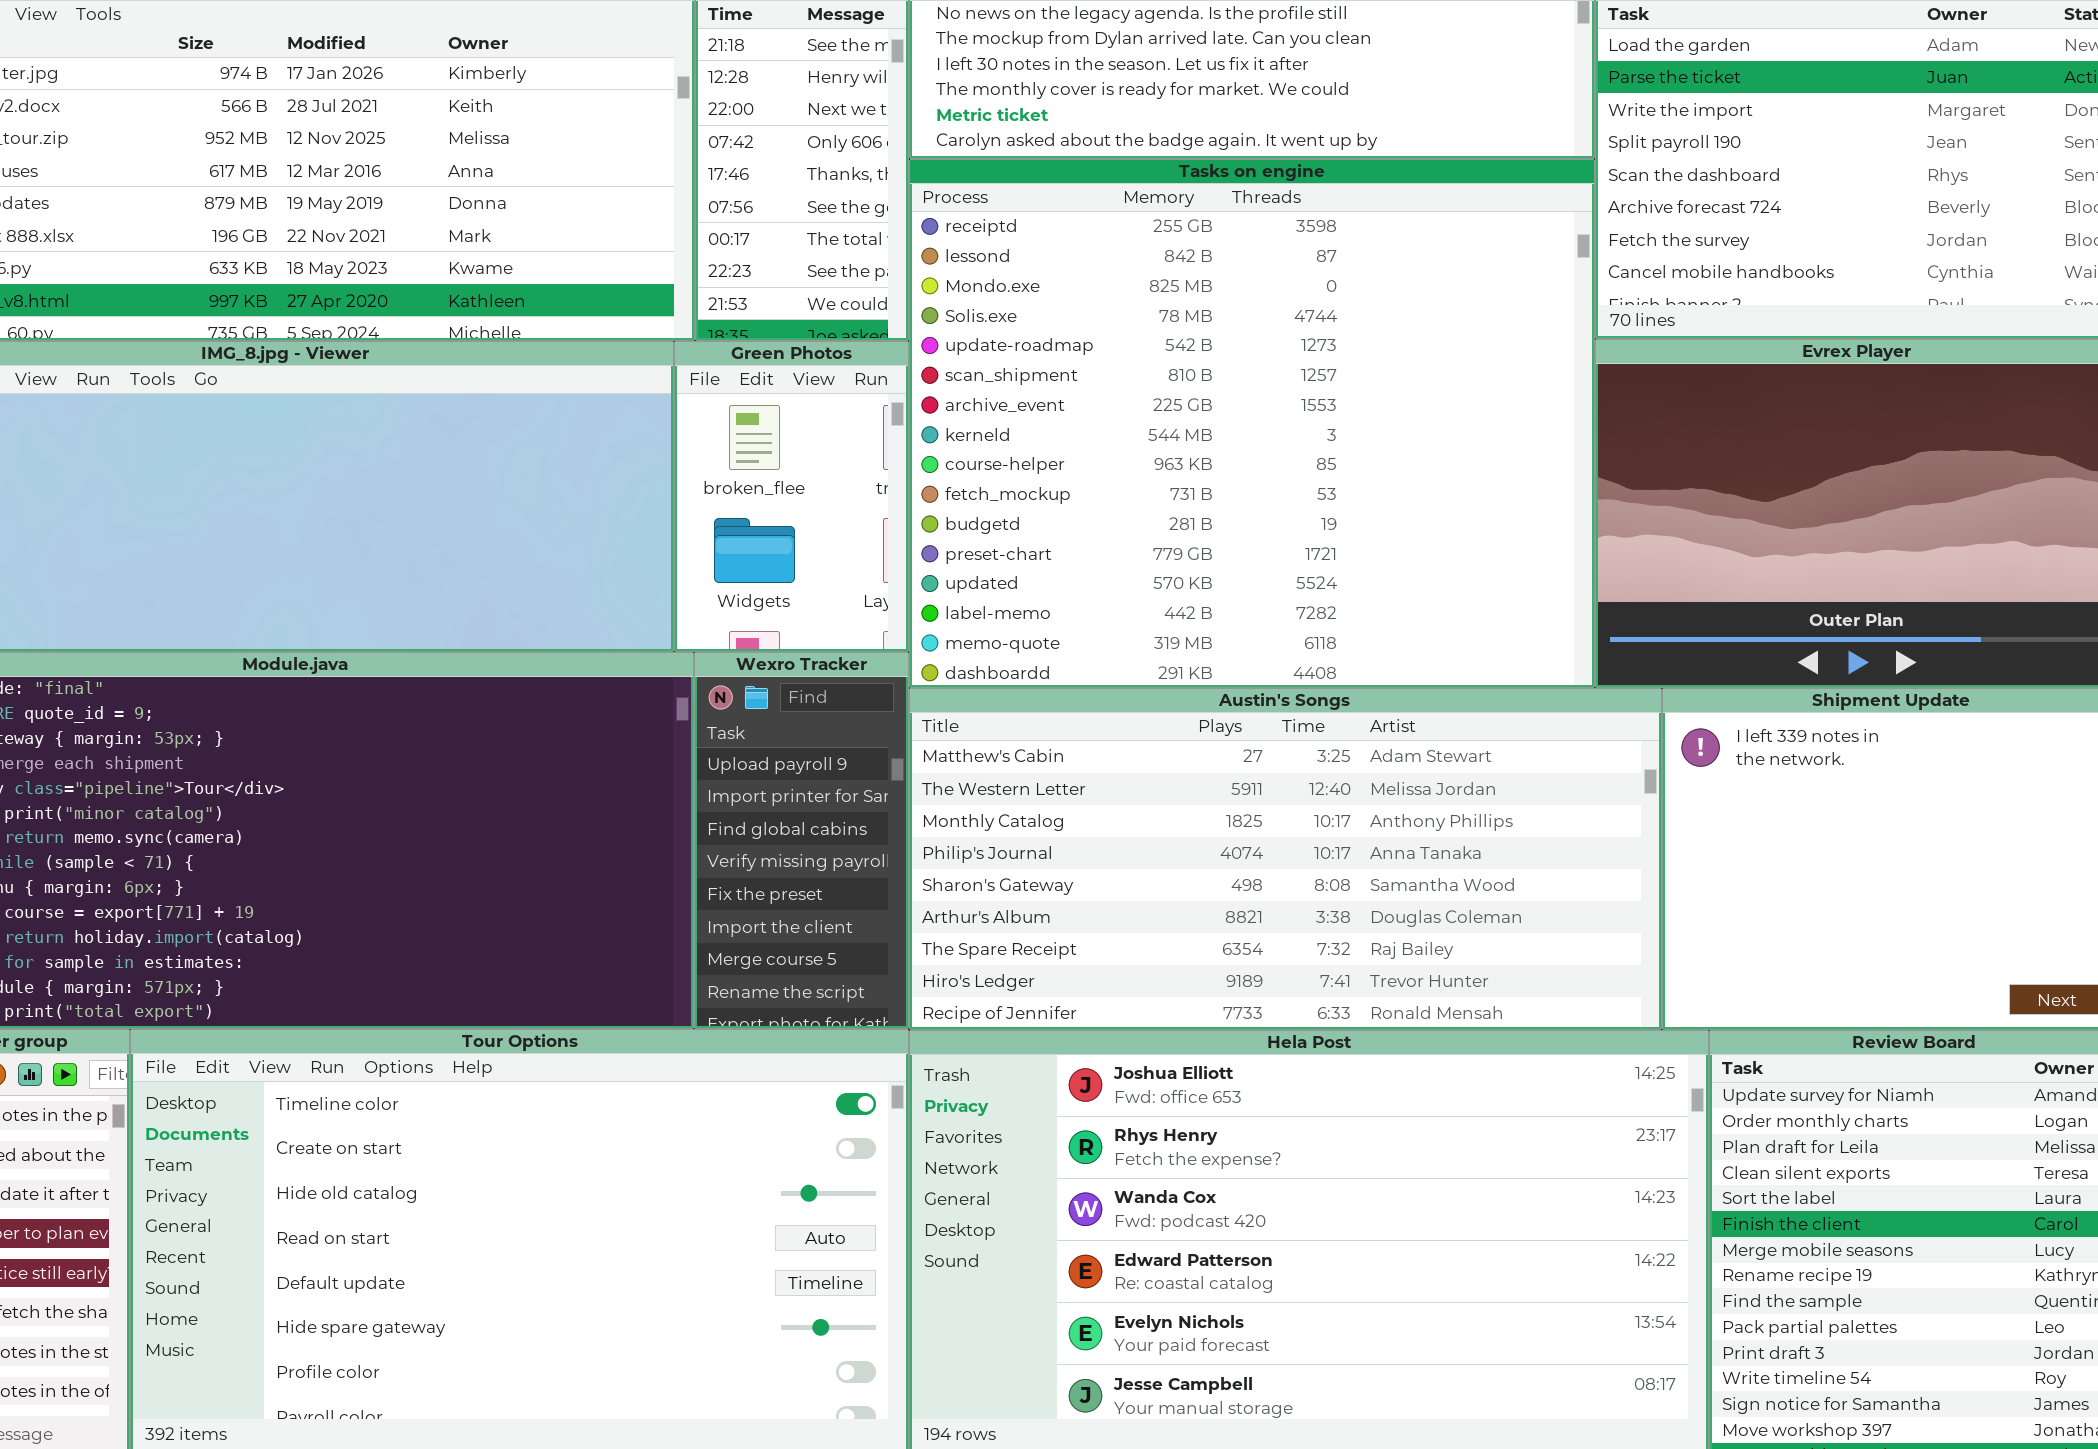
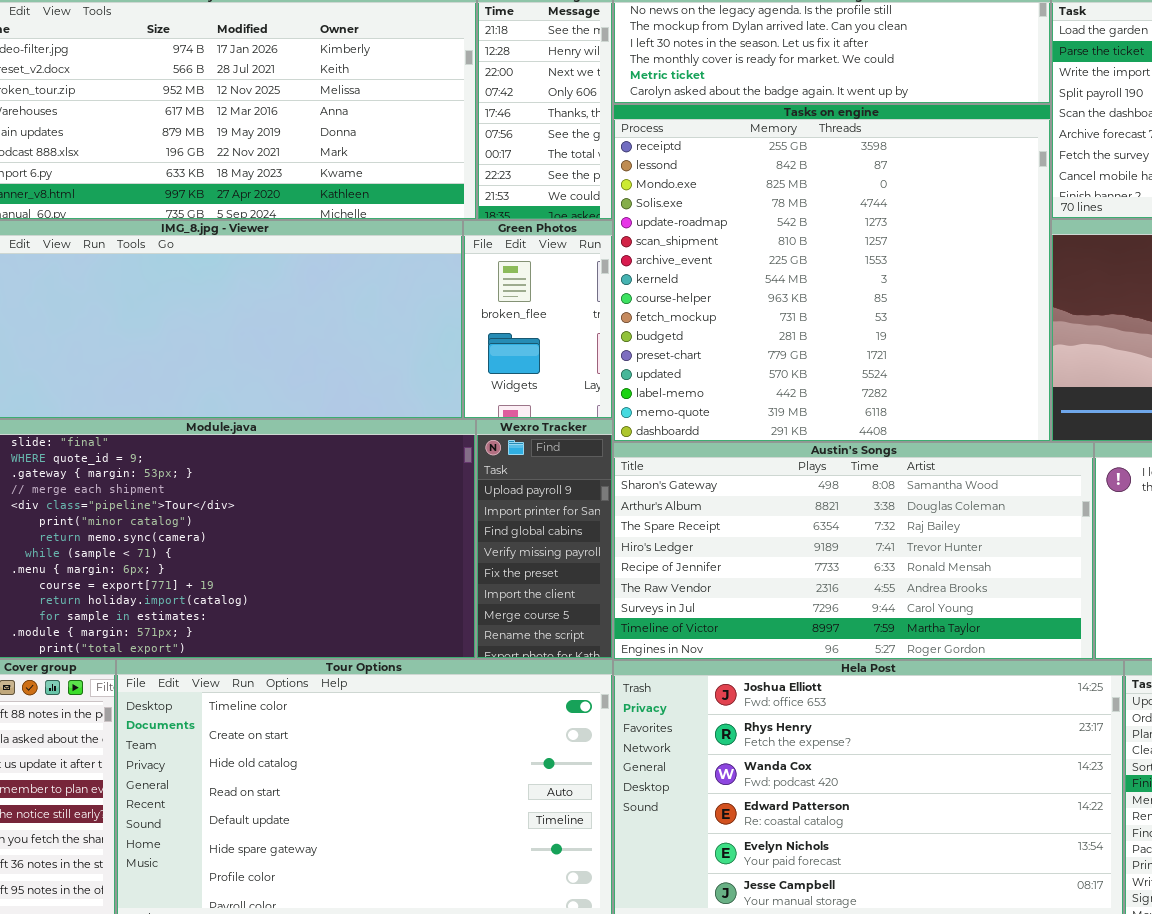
Austin's Songs: [909,688,1662,1030] -> [613,442,1094,660], scrolled down 4 rows

